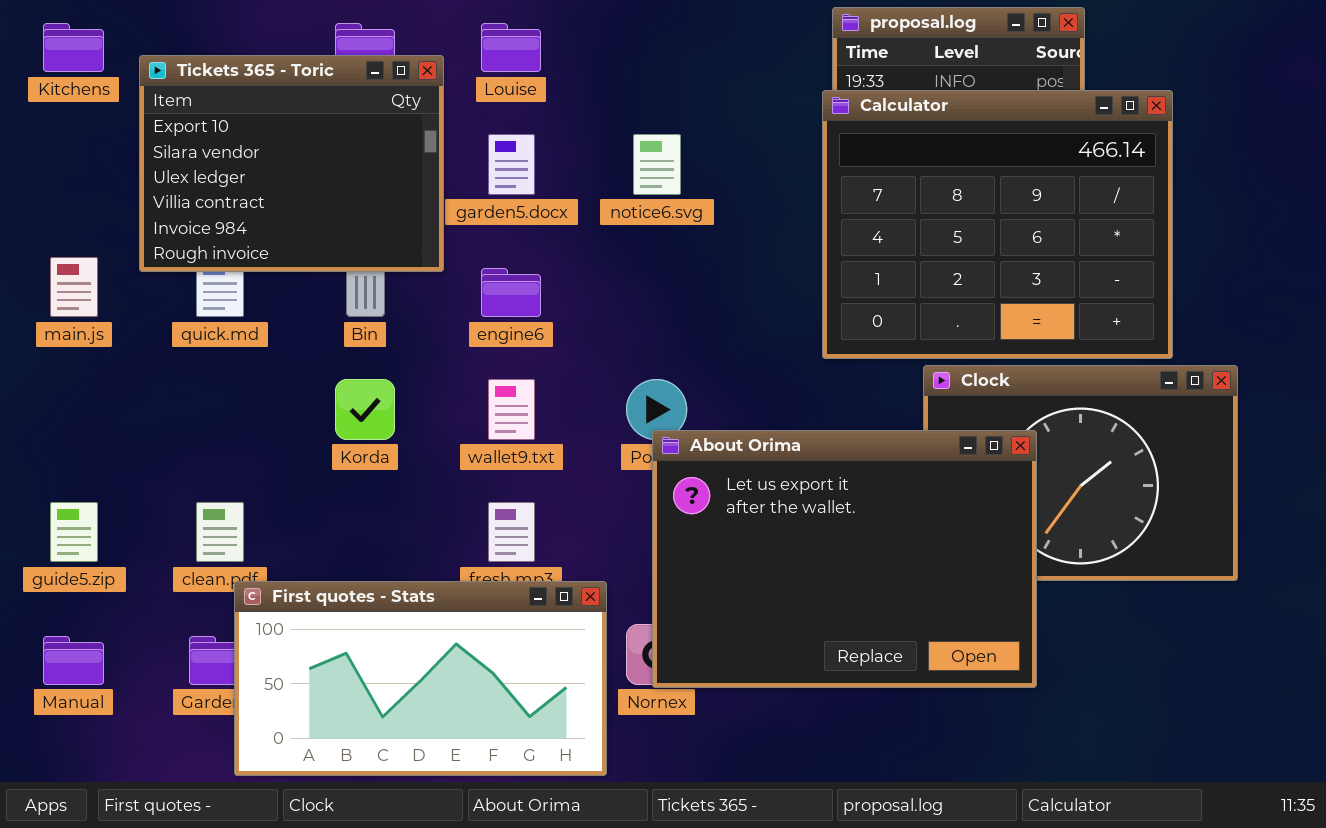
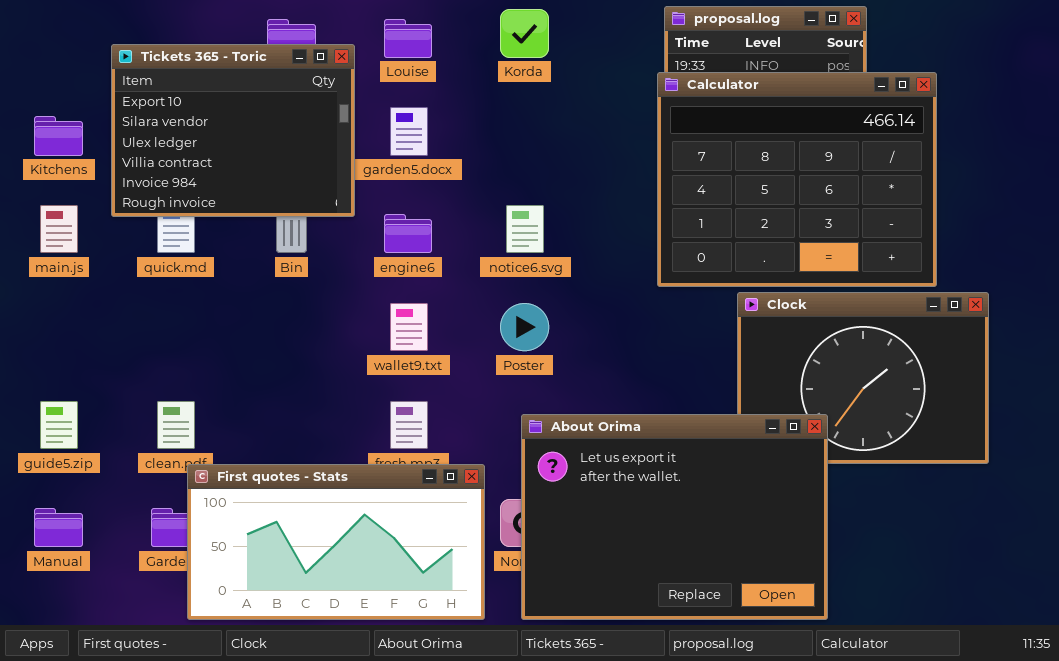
Kitchens: [43,23,104,72] -> [34,116,83,156], moved
notice6.svg: [633,134,681,195] -> [506,205,544,253], moved
Korda: [335,379,395,440] -> [500,9,549,58], moved
About Orima: [652,430,1037,688] -> [521,414,828,620], moved

